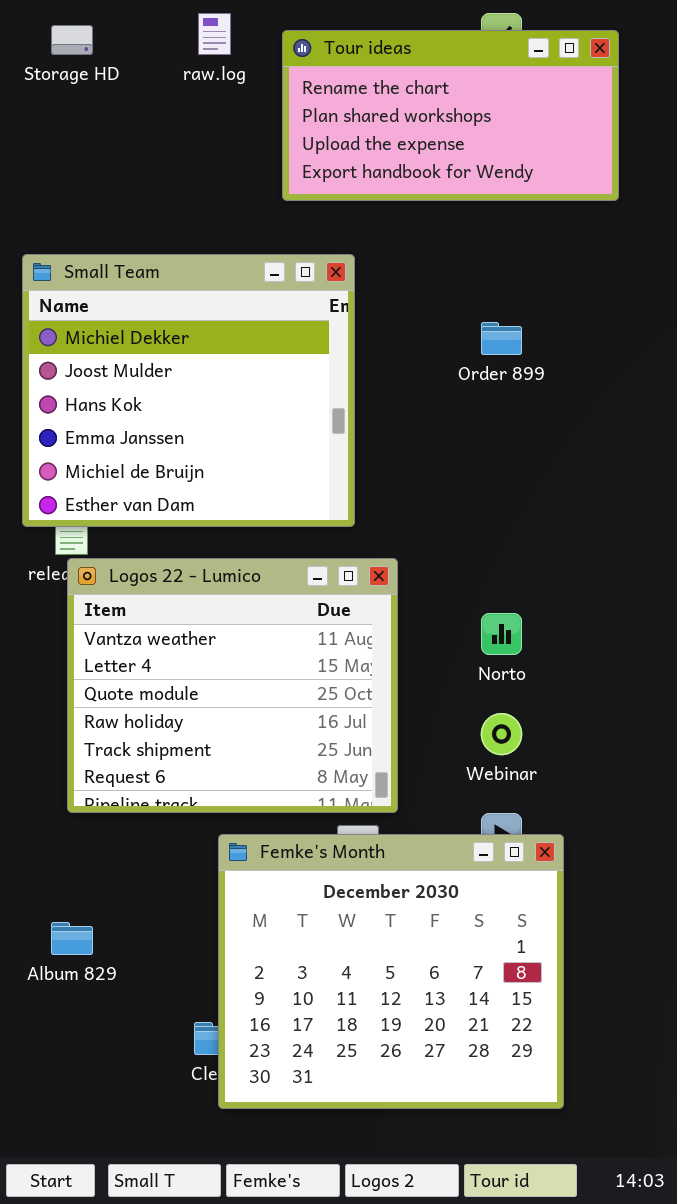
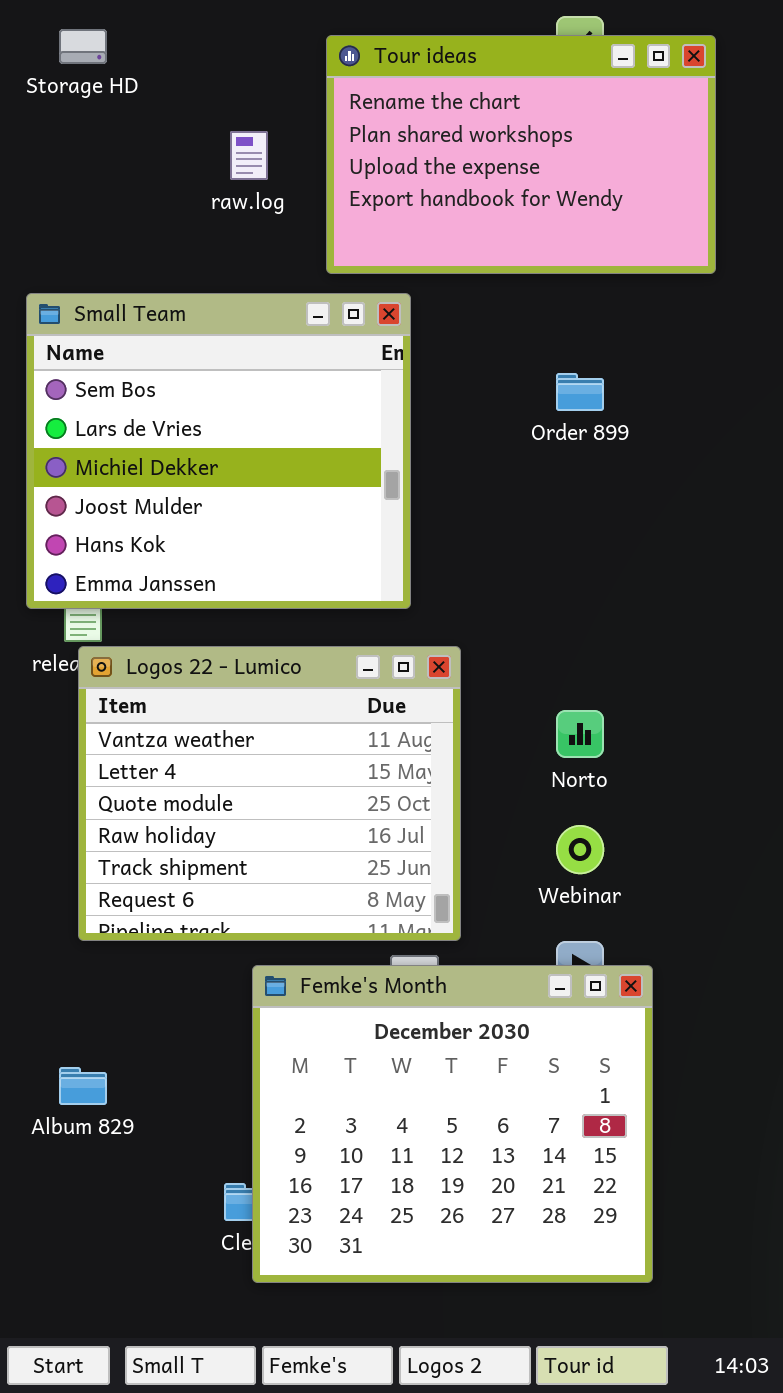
raw.log: [198,13,231,55] -> [230,131,268,180], moved
Tour ideas: [282,30,619,201] -> [326,35,716,274], resized
Small Team: [22,254,355,527] -> [26,293,411,609], scrolled up 2 rows

